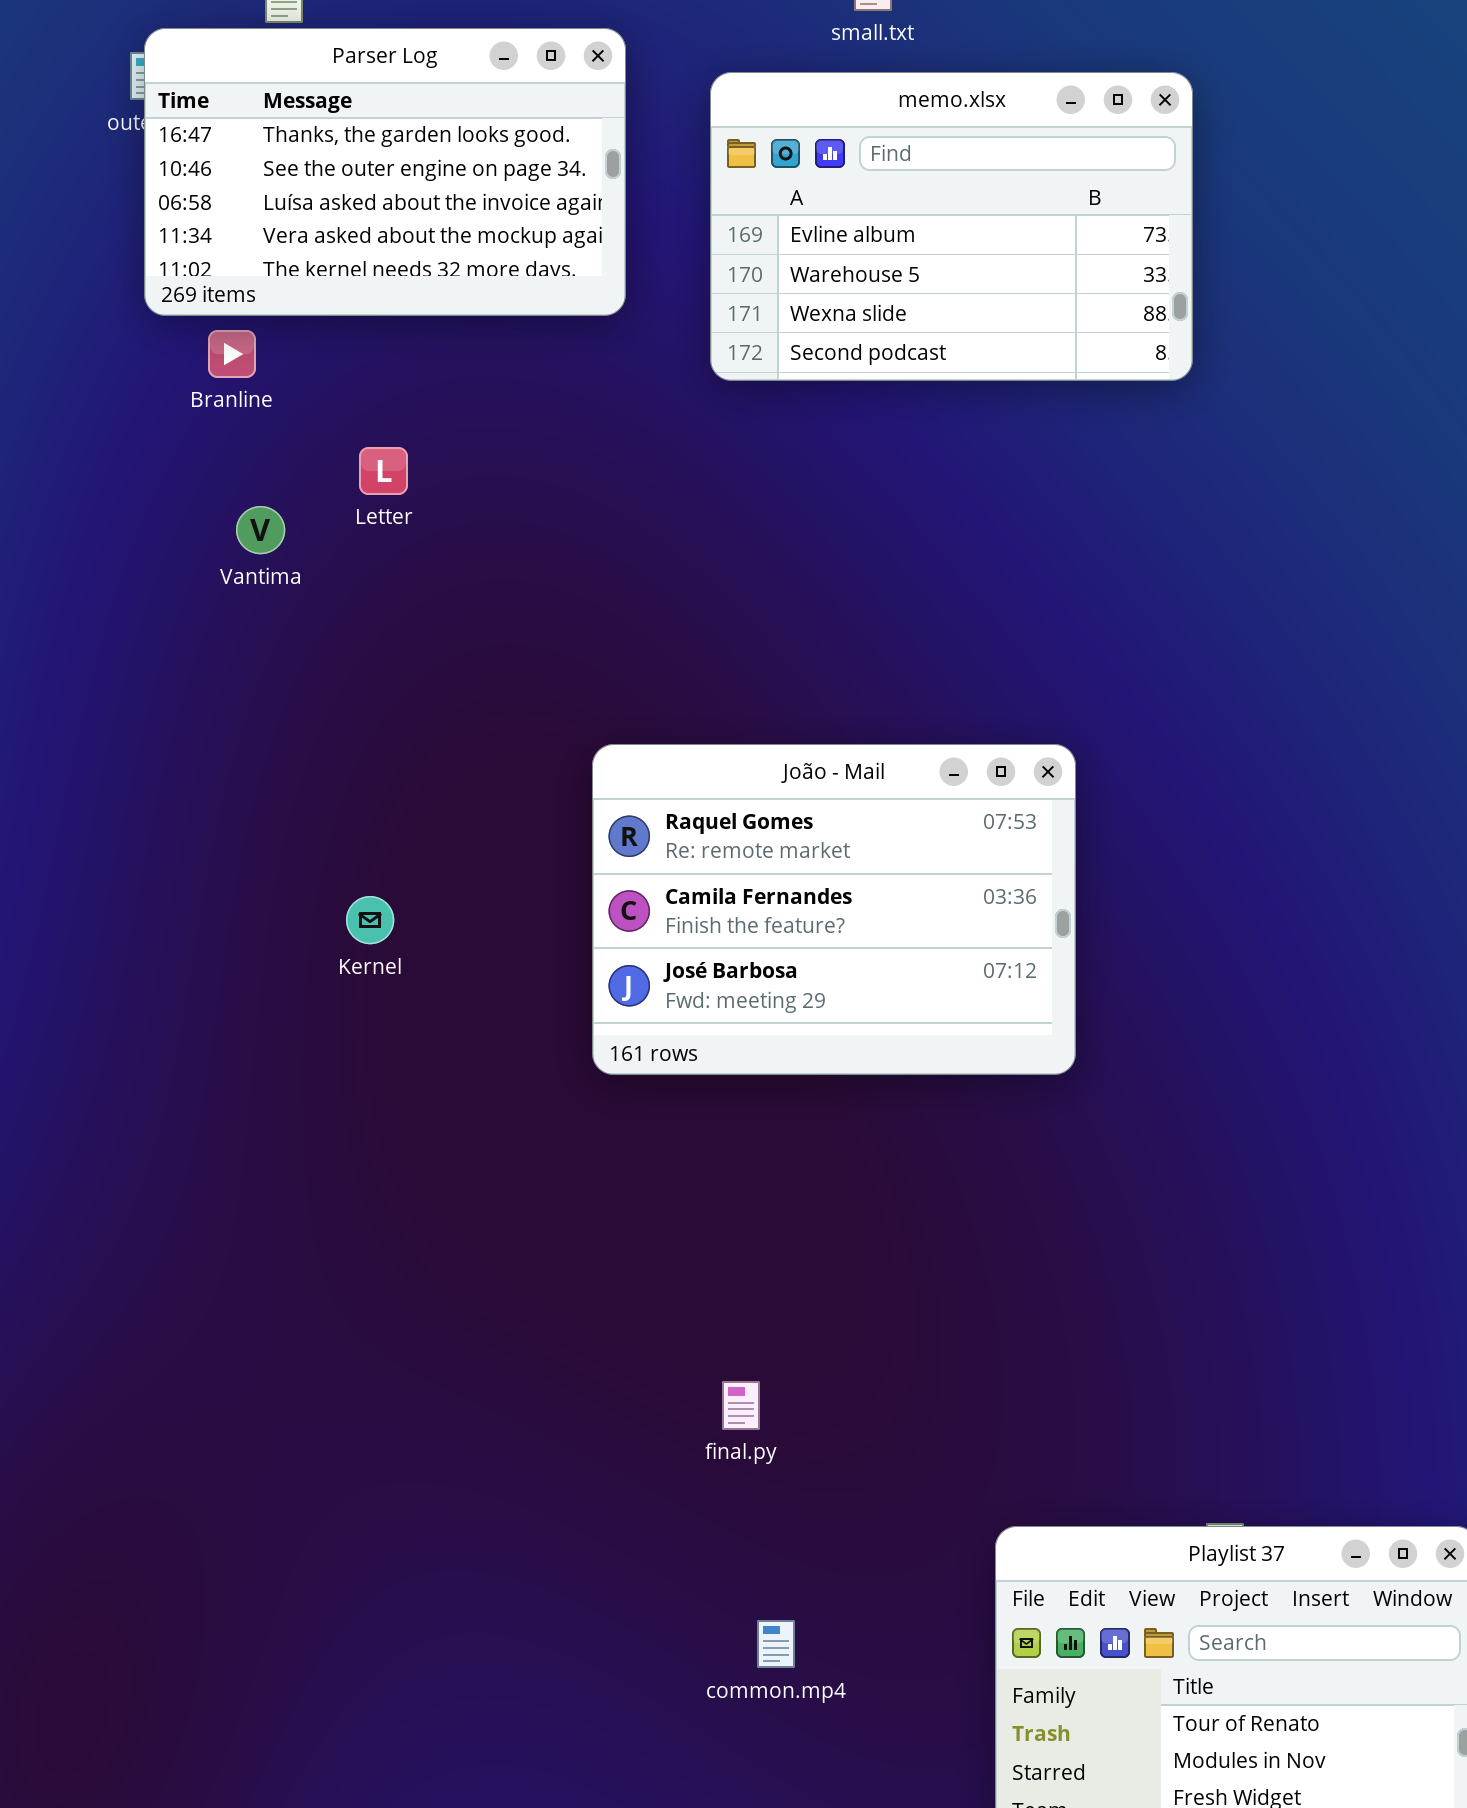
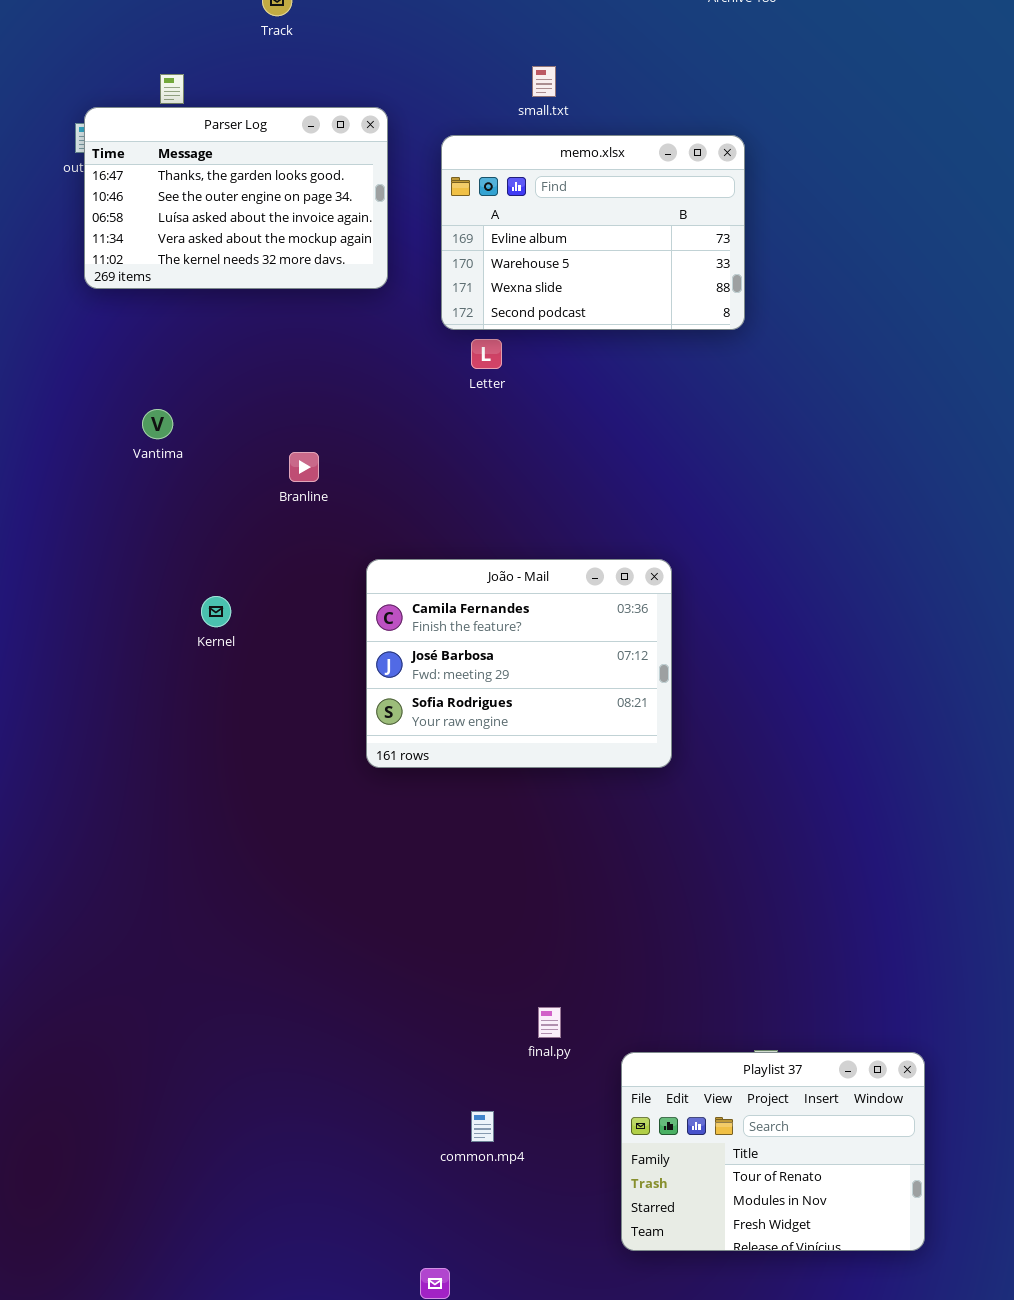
Branline: [208,330,256,378] -> [289,452,319,482], moved
Letter: [359,447,408,495] -> [471,339,502,369], moved
João - Mail: [592,744,1076,1075] -> [366,559,672,768], scrolled down 1 row
Kernel: [346,896,394,944] -> [201,596,231,627], moved
final.py: [722,1381,760,1430] -> [538,1007,561,1038], moved

